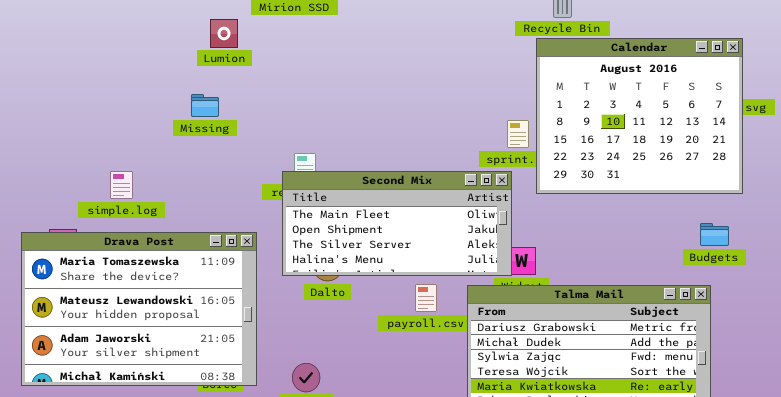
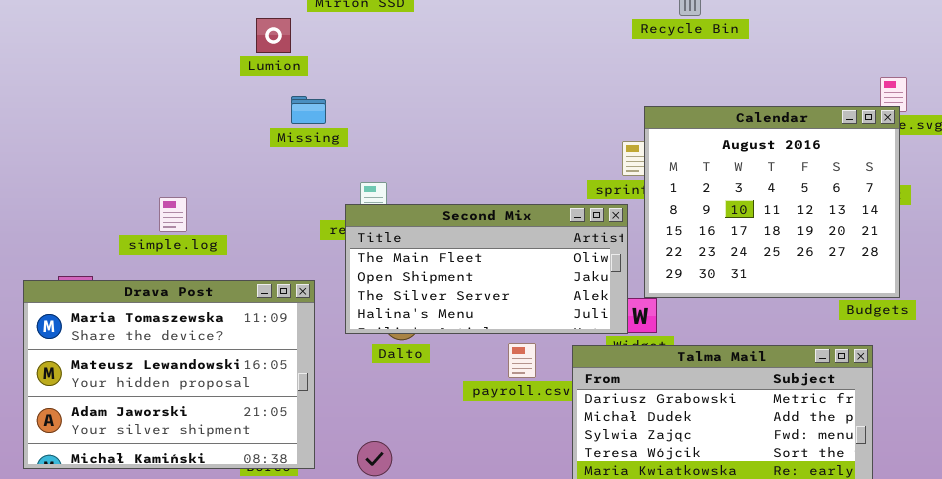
Calendar: [536,38,743,194] -> [644,106,900,298], moved
Missing: [191,94,219,117] -> [291,96,326,124], moved
simple.log: [110,171,133,199] -> [159,197,187,232], moved

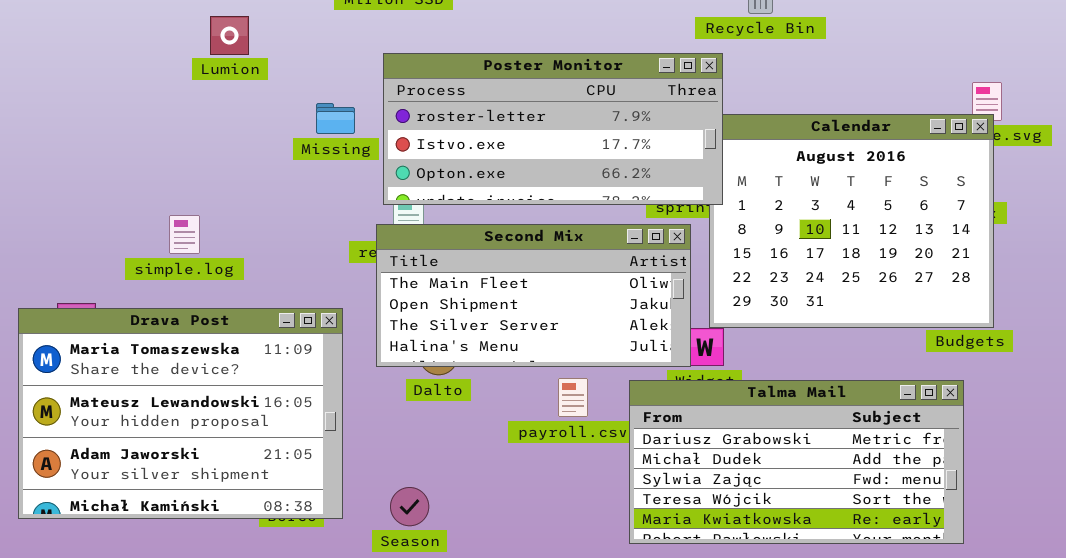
Lumion: [256,18,291,53] -> [210,16,249,55], moved
Poster Monitor: none -> [383,53,723,205], opened

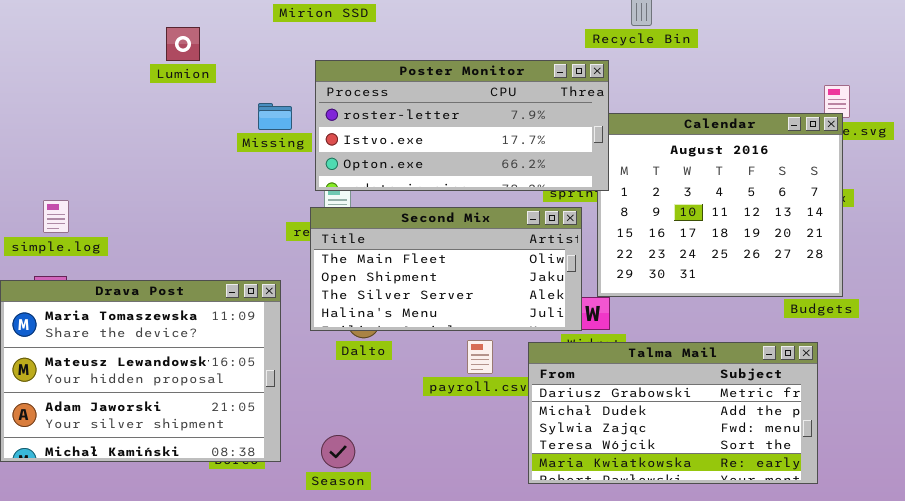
simple.log: [169,215,200,254] -> [43,200,69,233], moved

